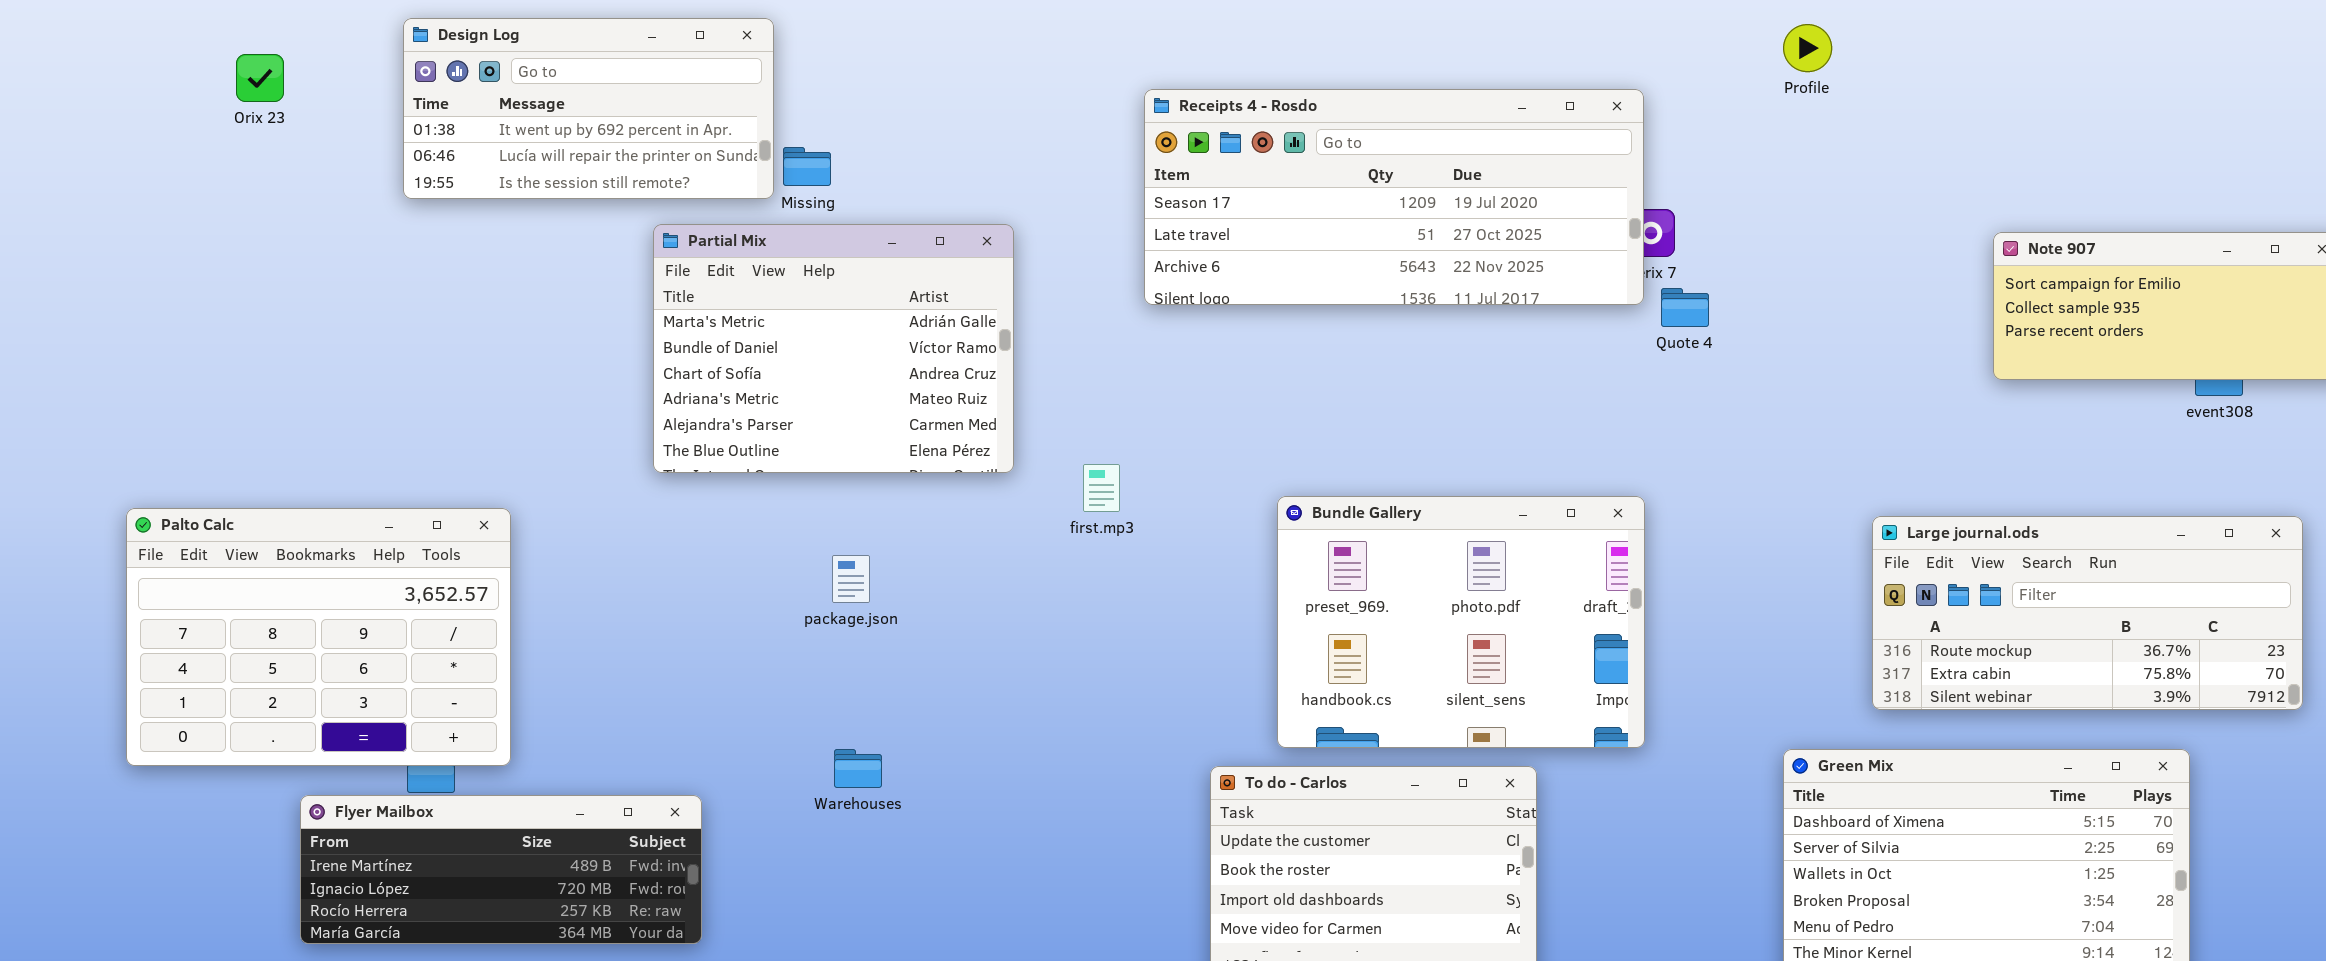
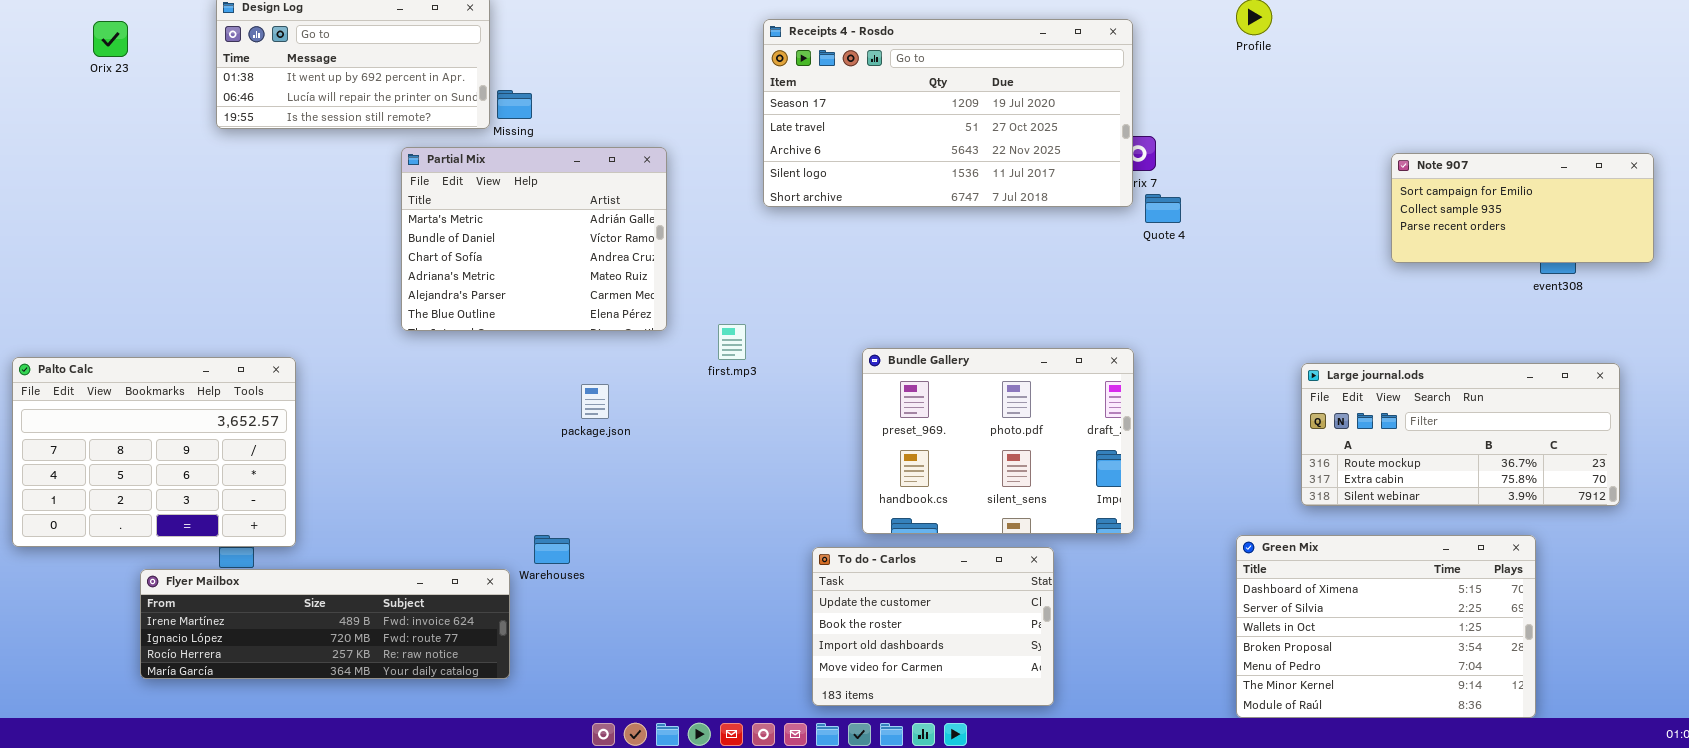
Receipts 4 - Rosdo: [1144,89,1644,305] -> [763,19,1133,207], resized
package.json: [832,555,870,603] -> [581,384,609,419], moved
Flyer Mailbox: [300,795,702,944] -> [140,569,510,679], resized

